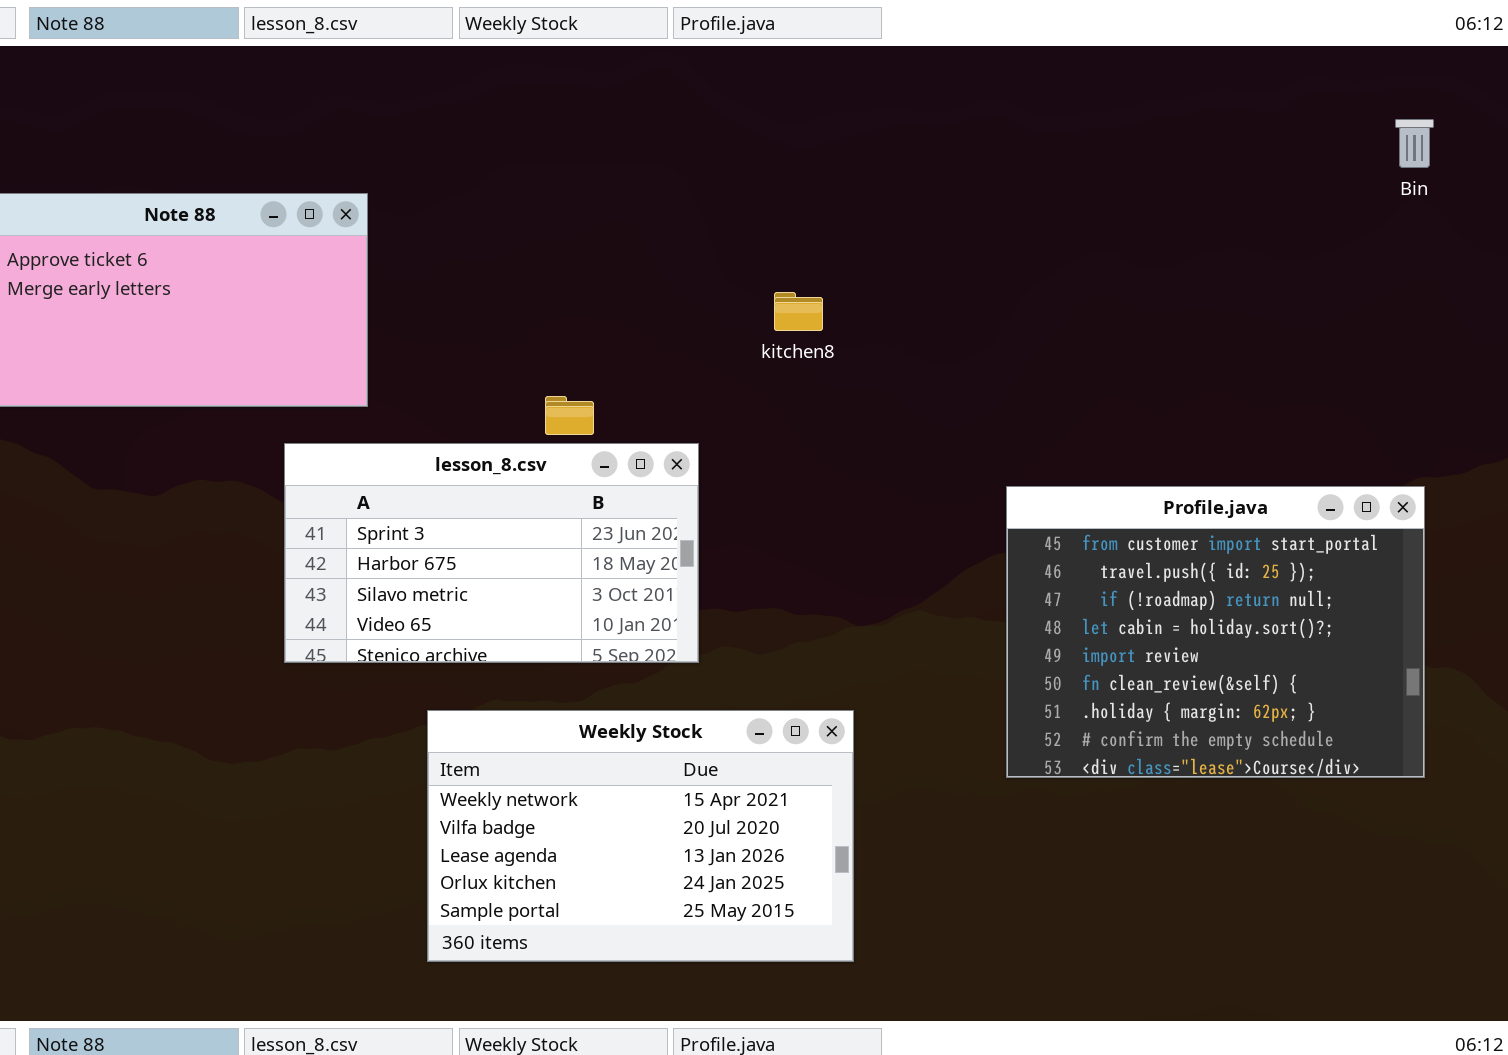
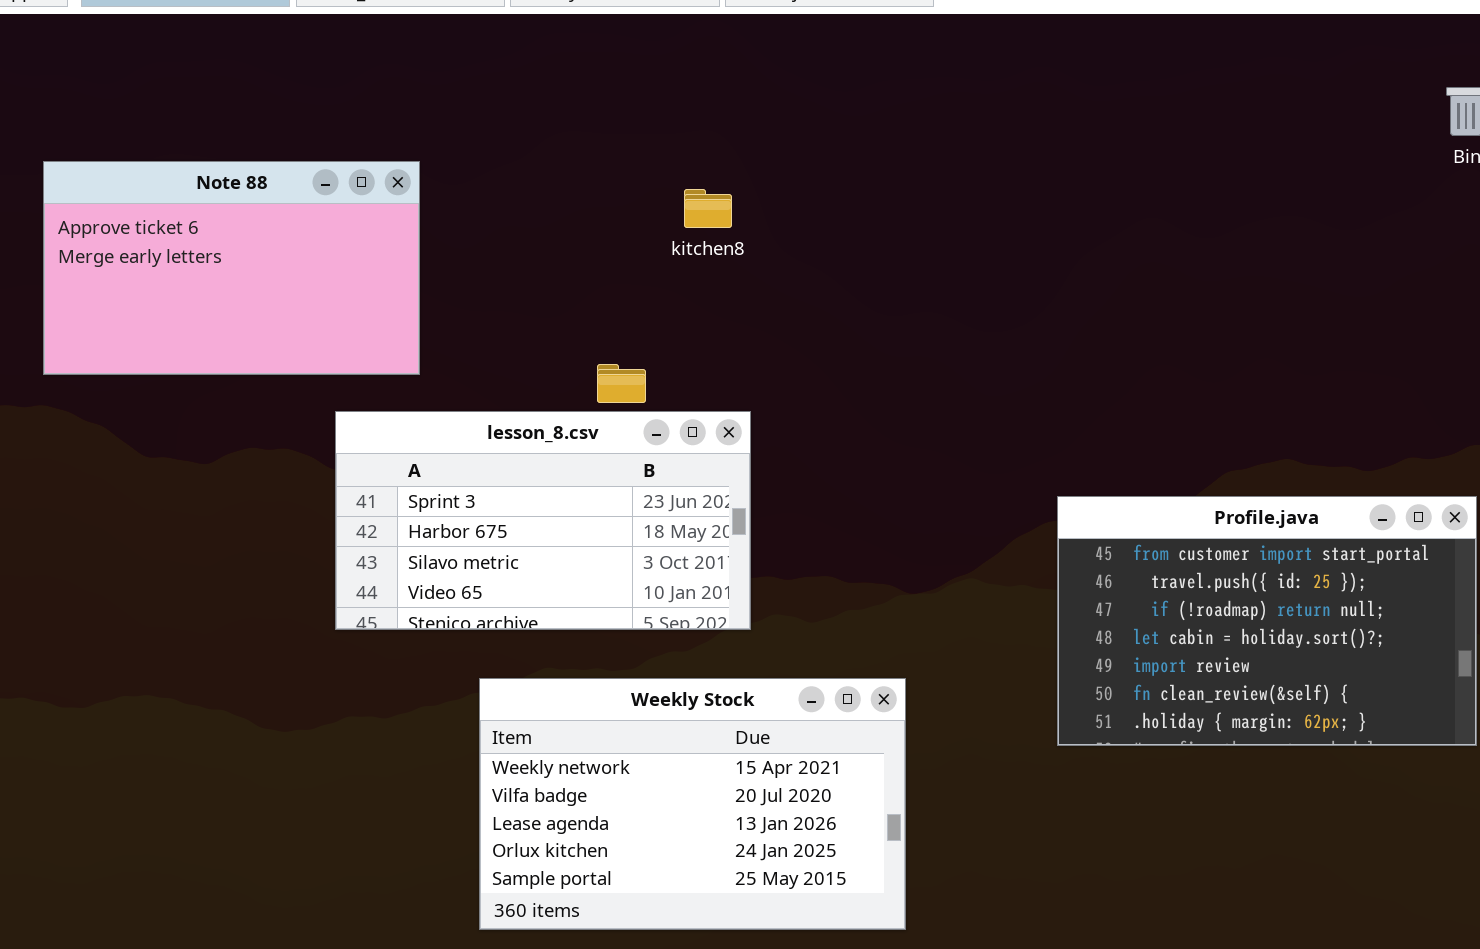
kitchen8: [774,292,823,331] -> [684,189,732,228], moved
Profile.java: [1006,486,1425,778] -> [1057,496,1477,746], resized

